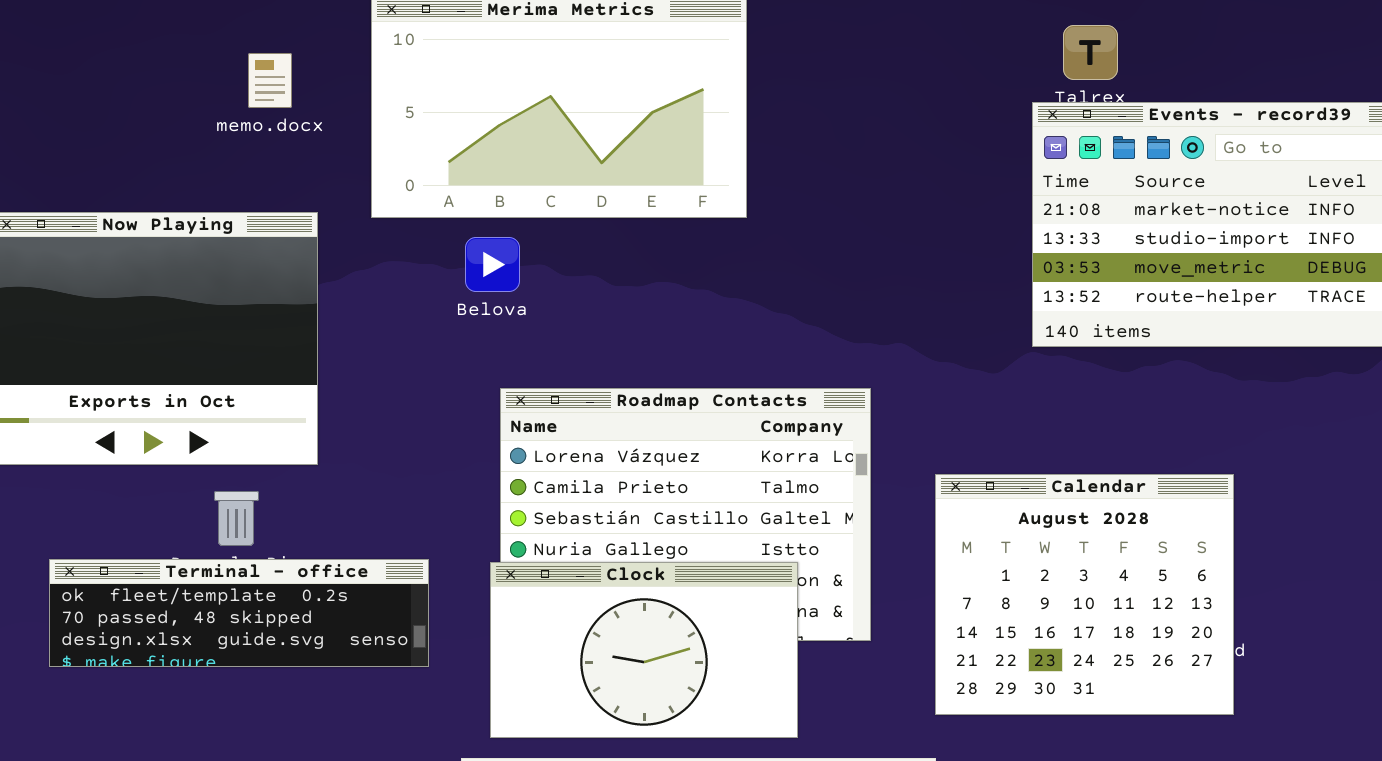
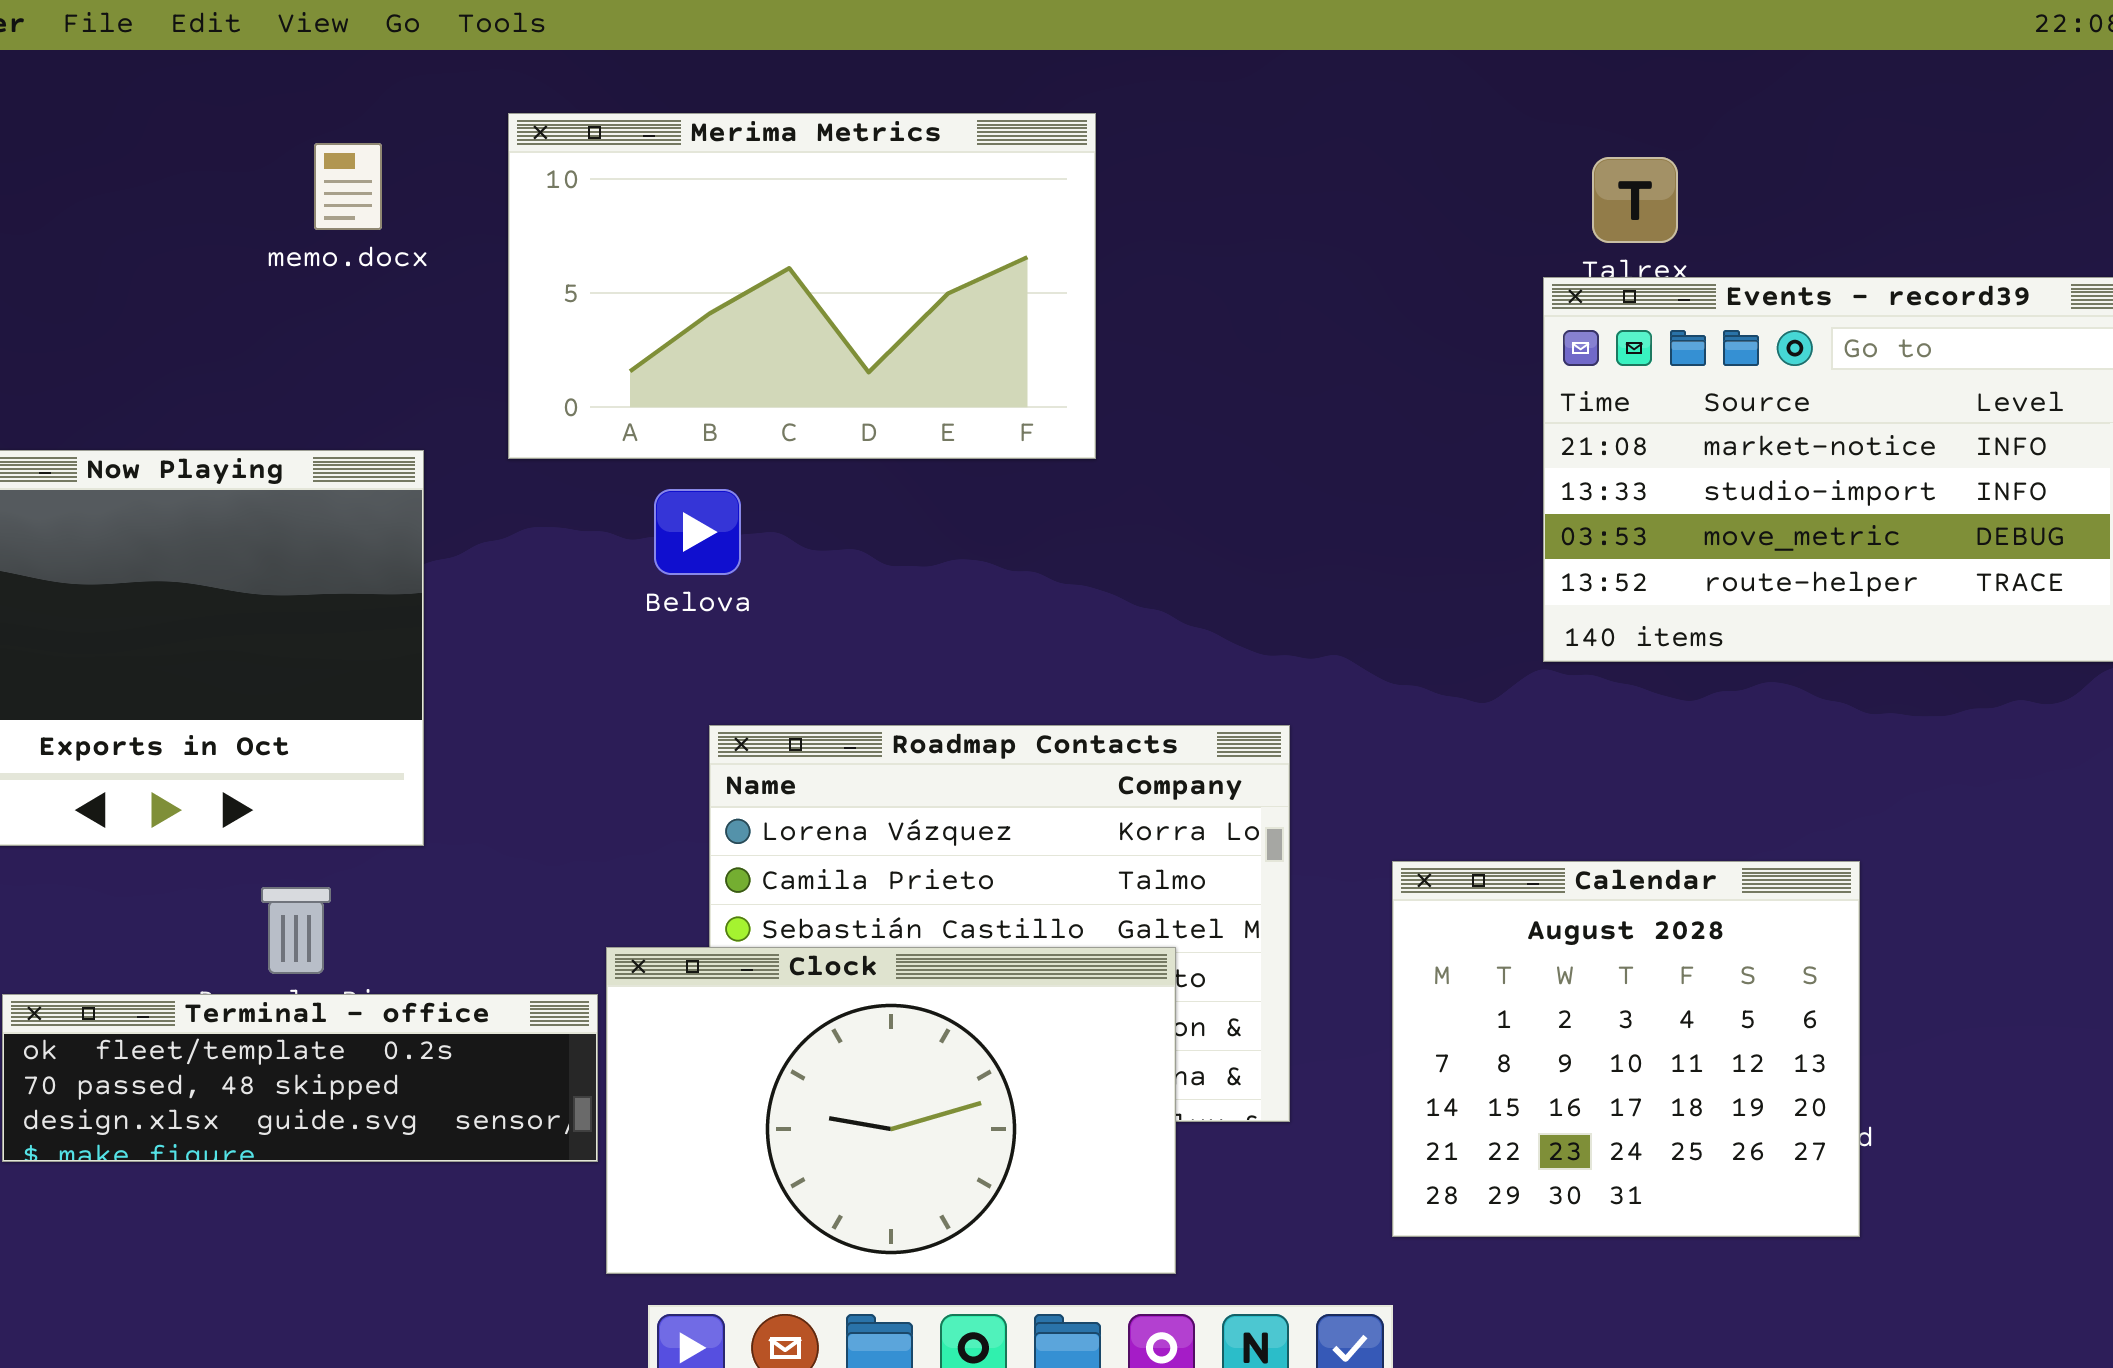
memo.docx: [248,53,292,108] -> [314,143,382,230], moved
Clock: [490,562,798,738] -> [606,947,1176,1274], resized

